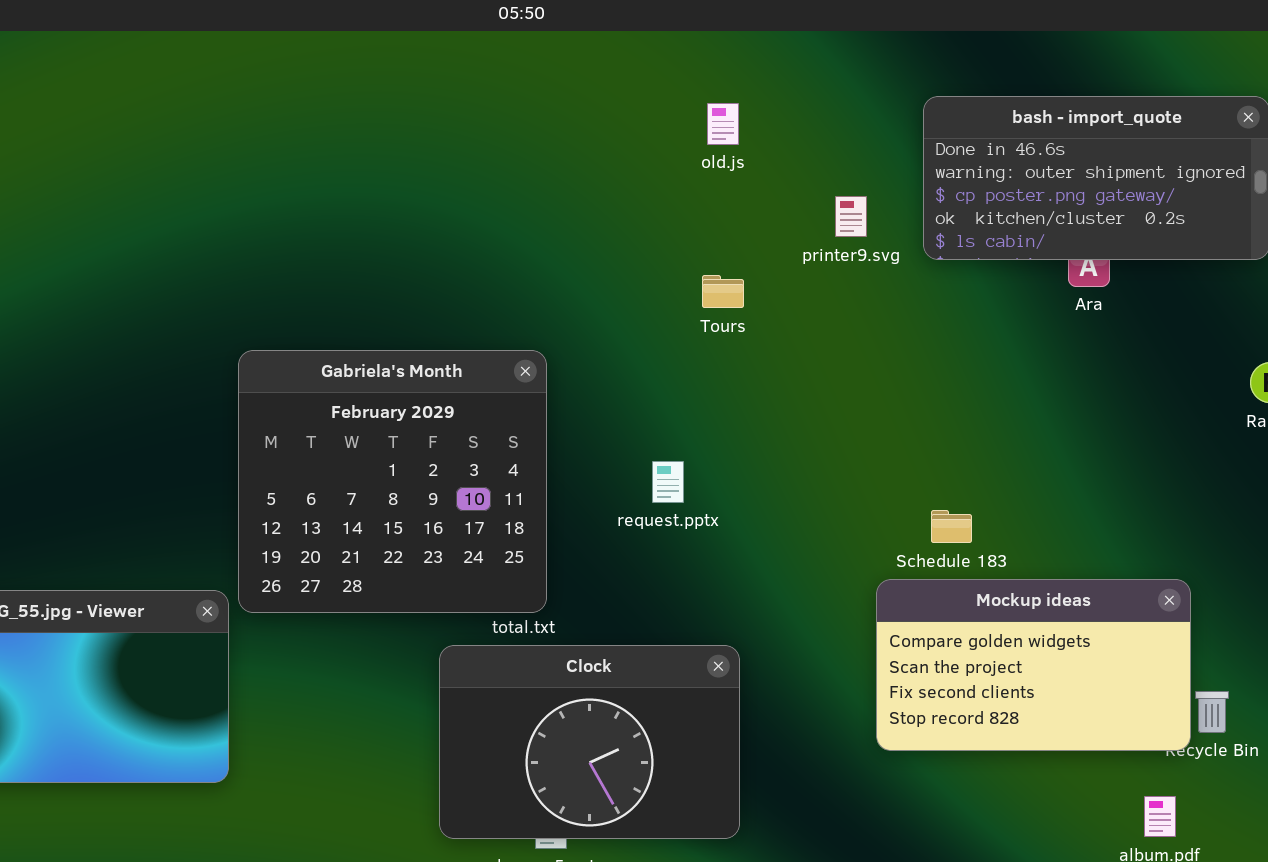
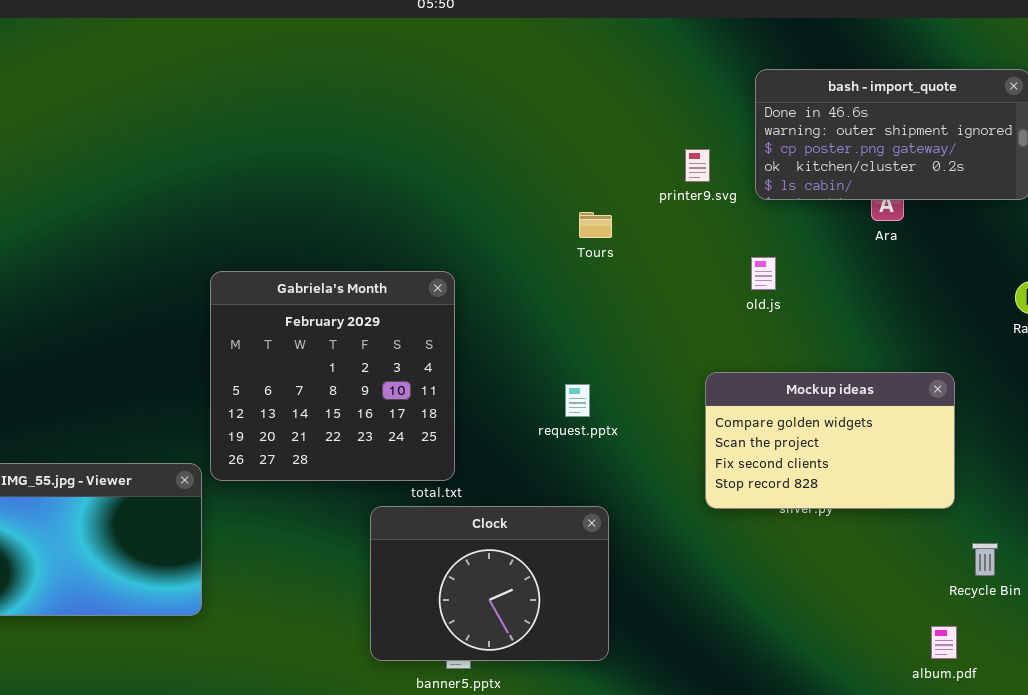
old.js: [707,103,739,145] -> [751,257,776,290], moved
request.pptx: [652,461,684,503] -> [565,384,590,417], moved
Mockup ideas: [876,579,1191,751] -> [705,372,955,509], moved

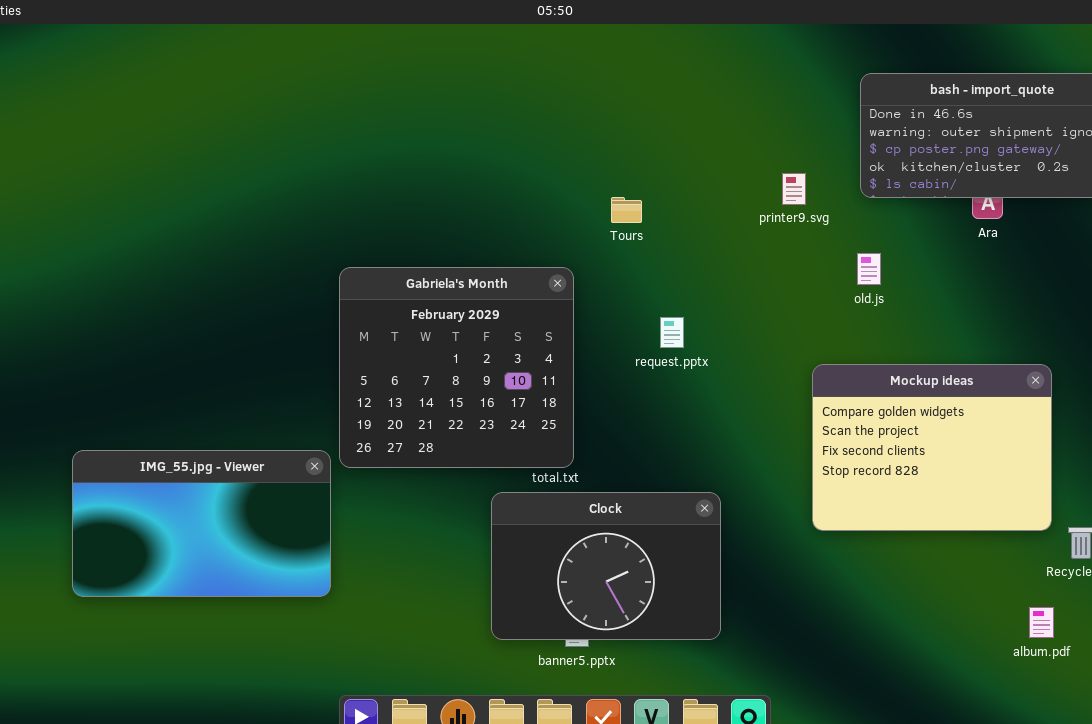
printer9.svg: [685,149,710,182] -> [782,173,806,205], moved
Tours: [579,212,612,238] -> [611,197,642,223], moved
Mockup ideas: [705,372,955,509] -> [812,364,1052,531], resized
request.pptx: [565,384,590,417] -> [660,317,684,348], moved

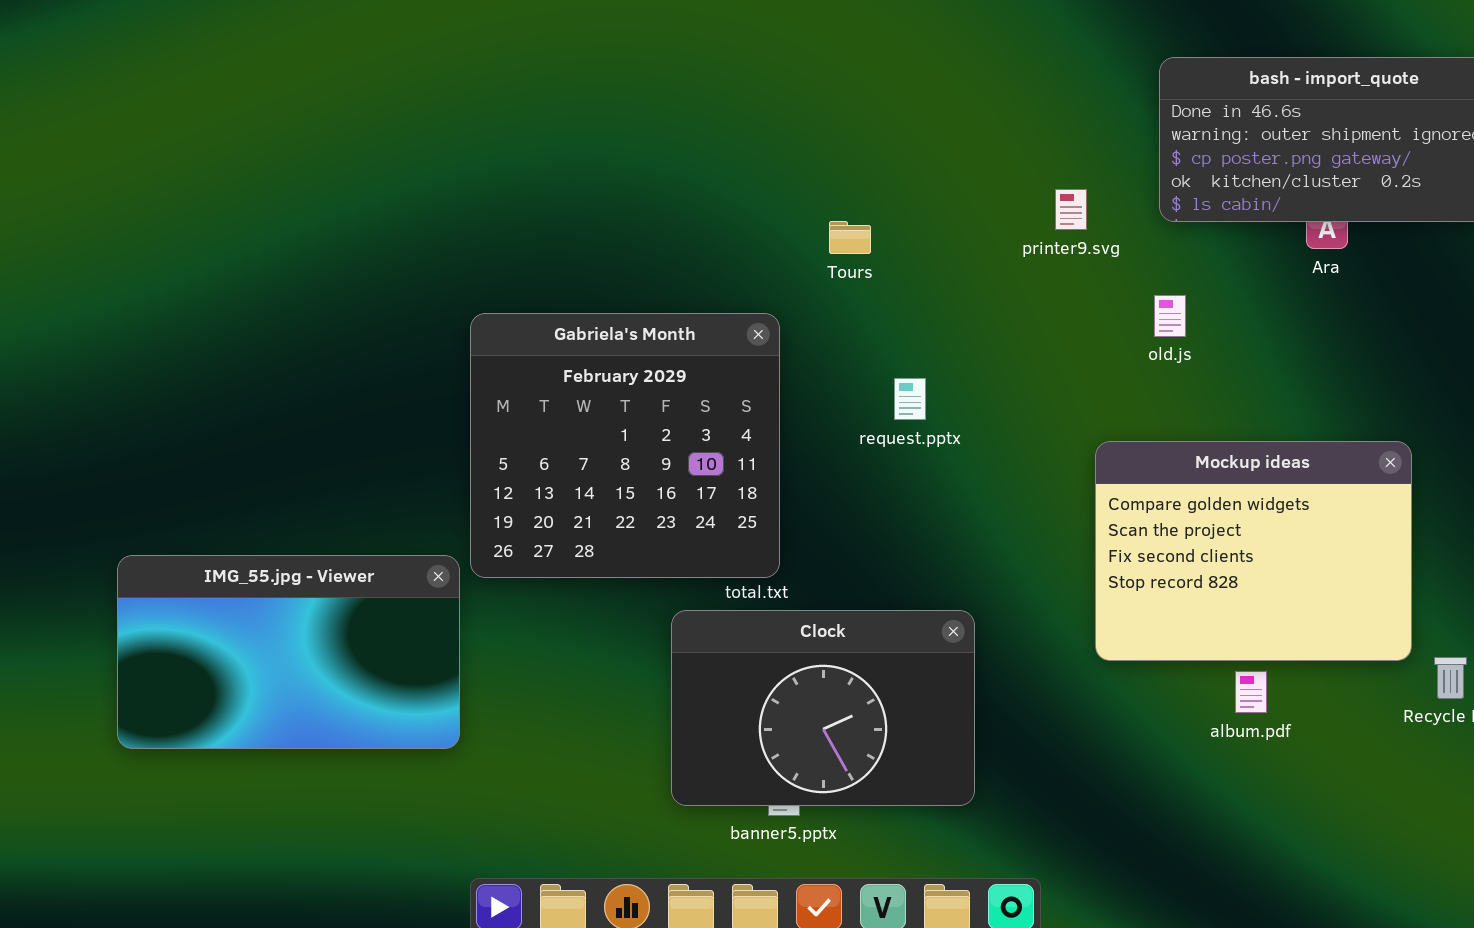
album.pdf: [1029,607,1054,638] -> [1235,671,1267,713], moved

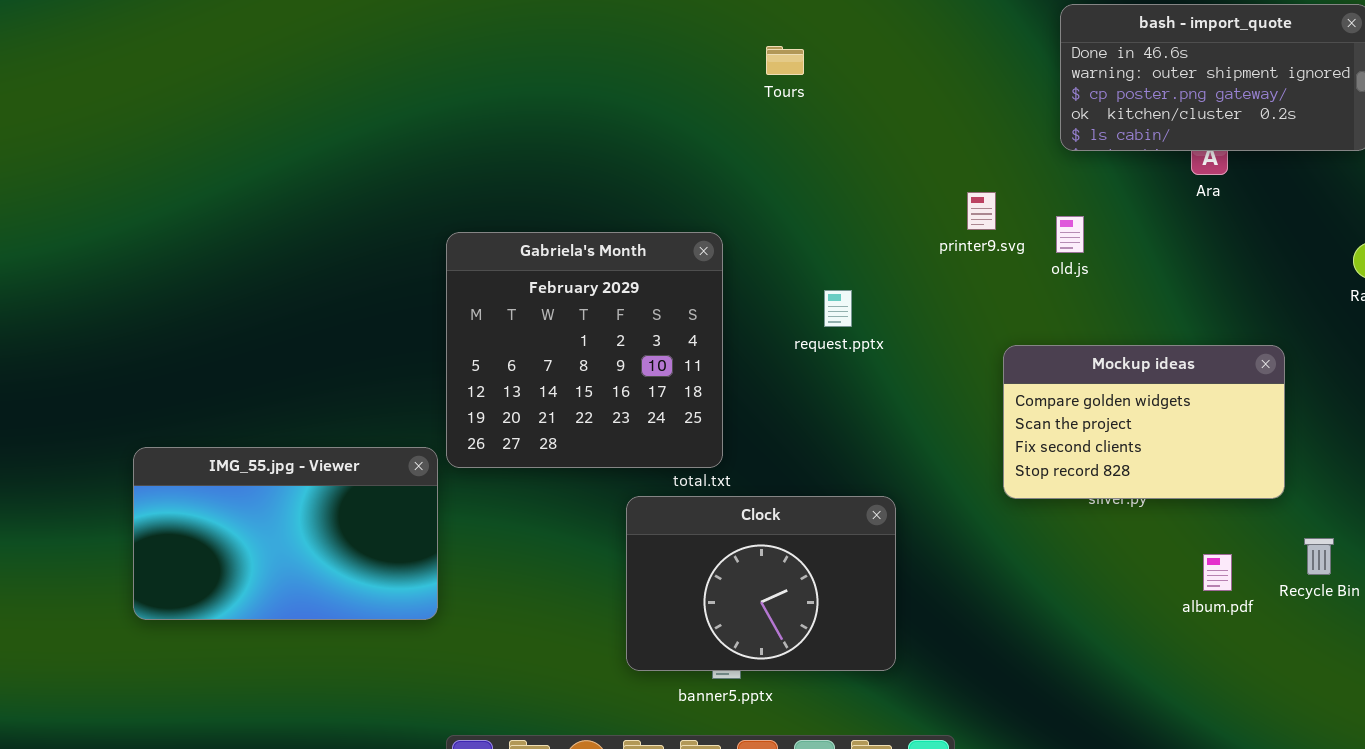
printer9.svg: [1055,189,1087,230] -> [967,192,996,230], moved
Tours: [829,221,871,254] -> [766,46,804,75], moved
Mockup ideas: [1095,441,1412,661] -> [1003,345,1285,499], resized
album.pdf: [1235,671,1267,713] -> [1203,554,1232,591], moved

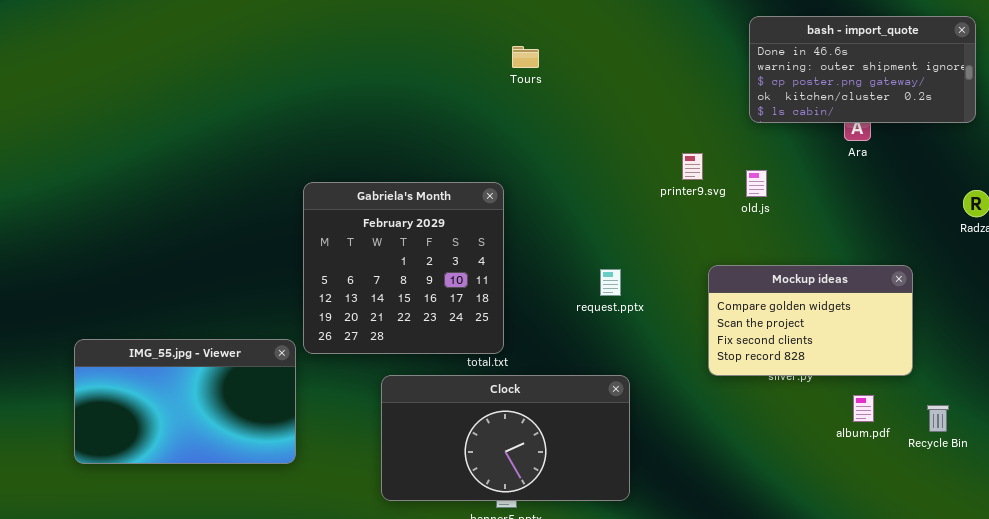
Tours: [766,46,804,75] -> [512,46,539,68], moved
request.pptx: [824,290,852,327] -> [600,269,621,296], moved
Clock: [626,496,896,671] -> [381,375,630,501], resized
album.pdf: [1203,554,1232,591] -> [853,395,874,422], moved

